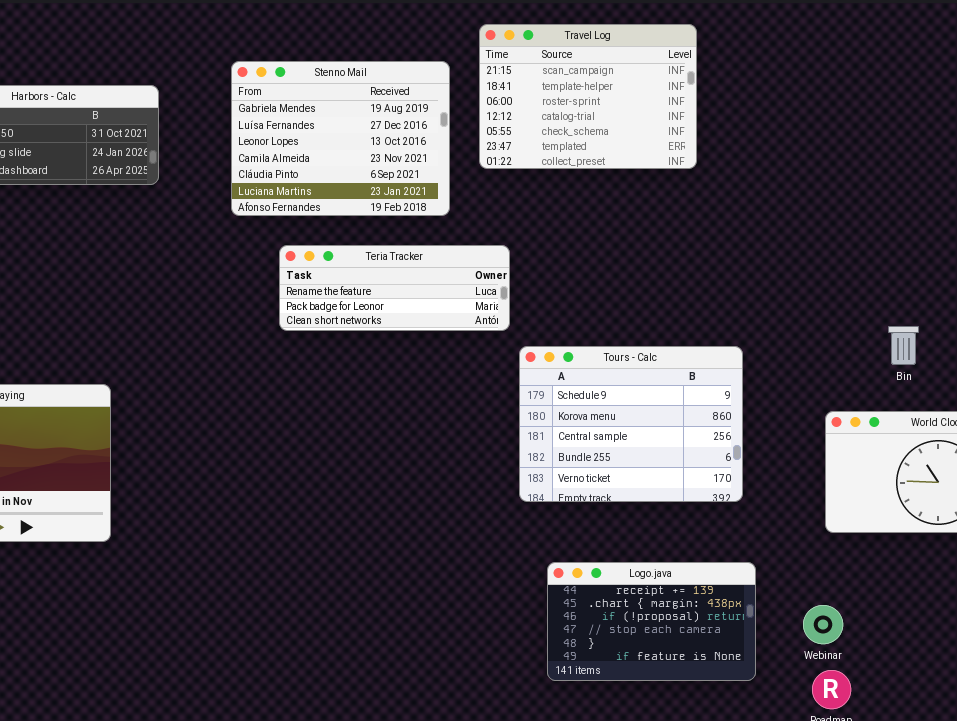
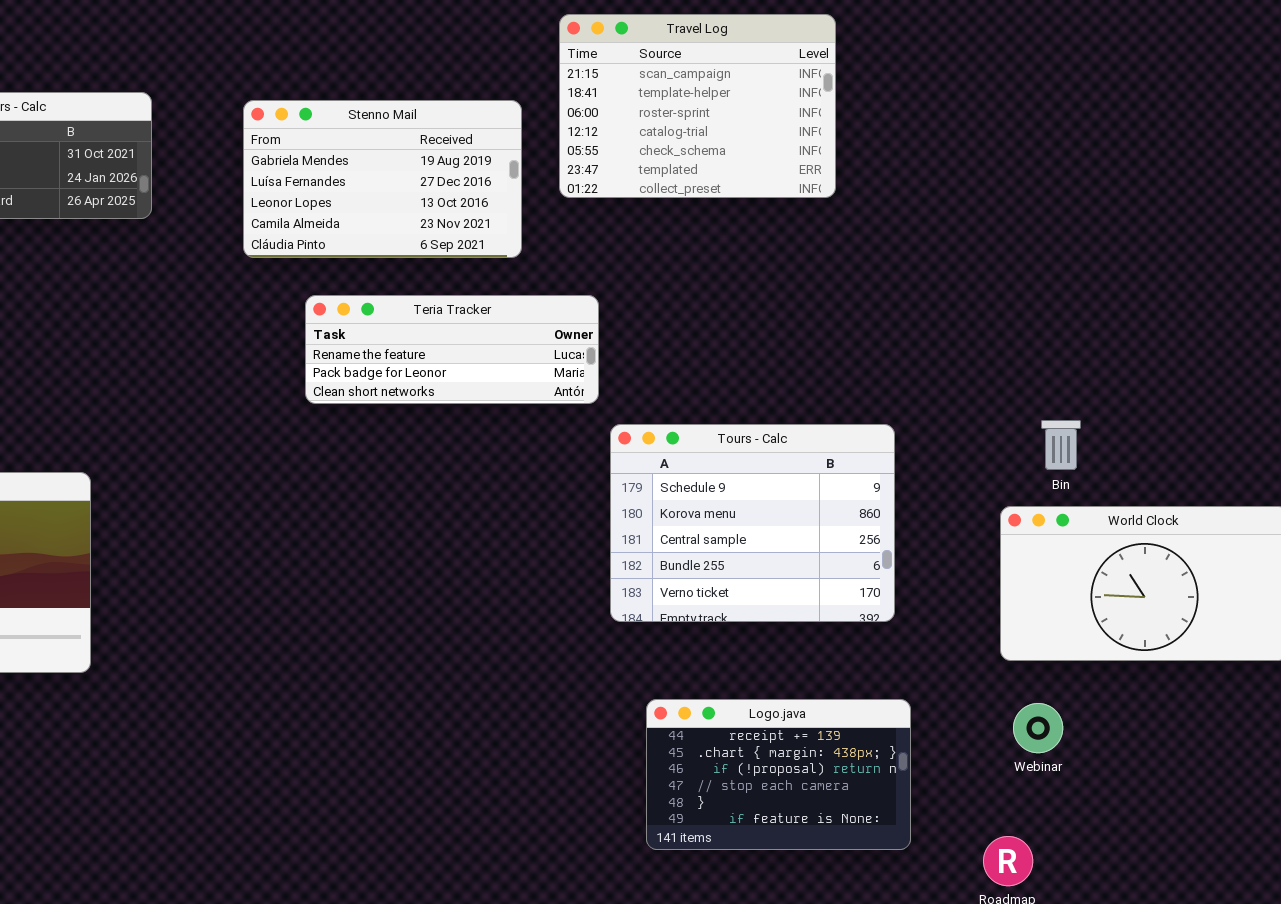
Stenno Mail: [231,61,450,216] -> [243,100,522,258], resized
Bin: [888,326,919,365] -> [1041,420,1081,470], moved
Webinar: [803,605,843,644] -> [1013,703,1063,753], moved

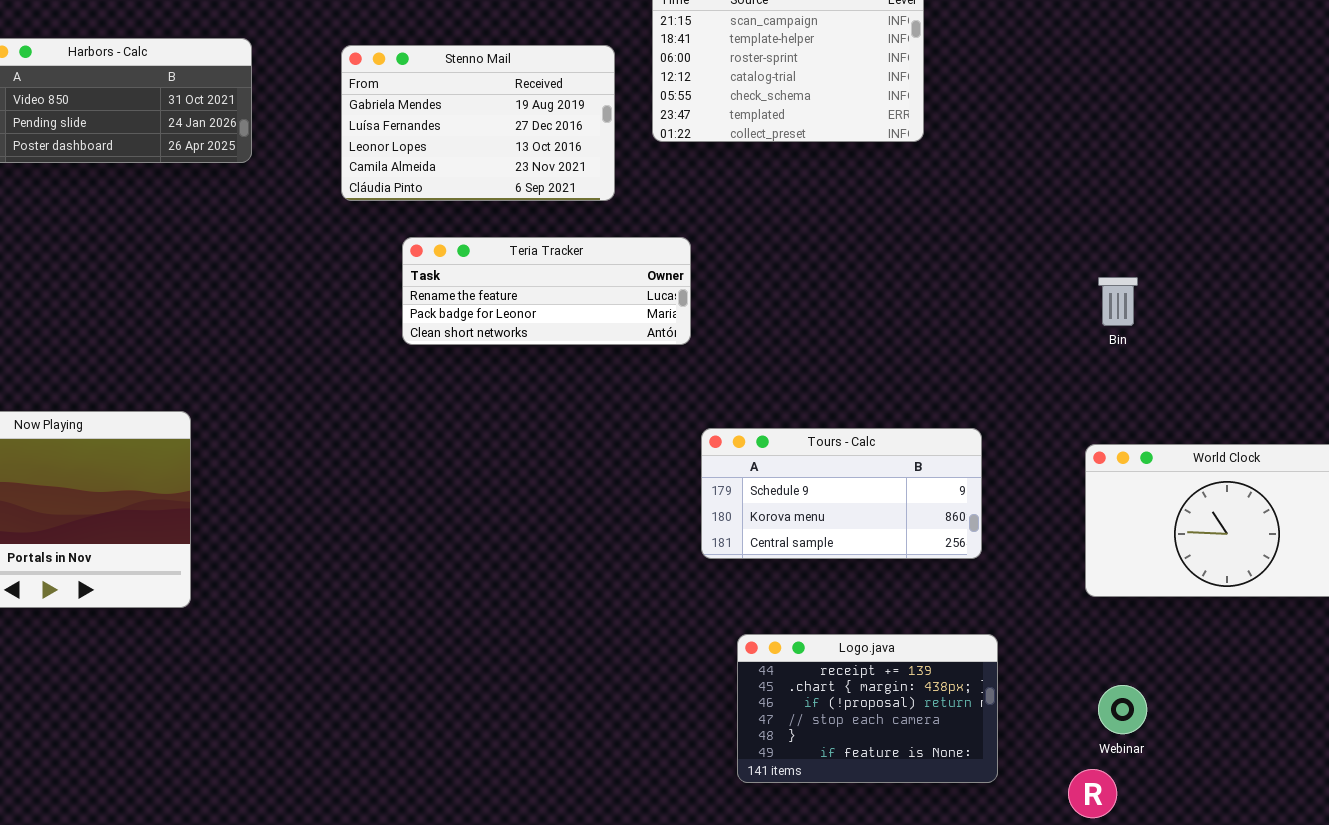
Bin: [1041,420,1081,470] -> [1098,277,1138,326], moved
Tours - Calc: [610,424,895,622] -> [701,428,982,559], resized
Webinar: [1013,703,1063,753] -> [1098,685,1147,734], moved

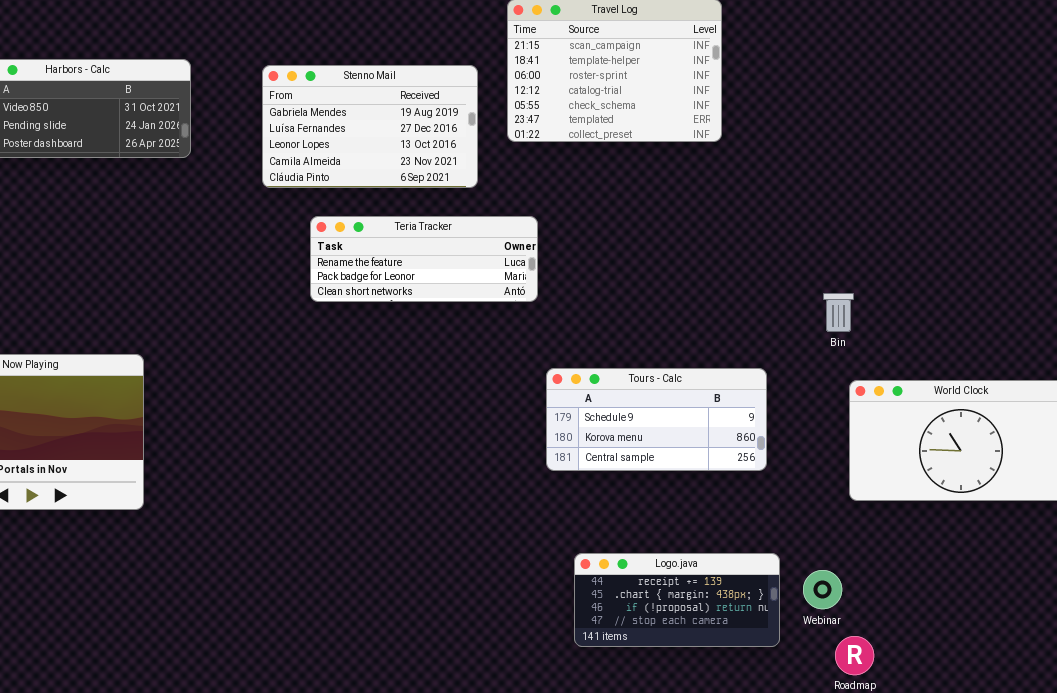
Bin: [1098,277,1138,326] -> [823,293,854,332], moved
Logo.java: [737,634,998,783] -> [574,553,780,647], resized
Webinar: [1098,685,1147,734] -> [803,570,842,609], moved

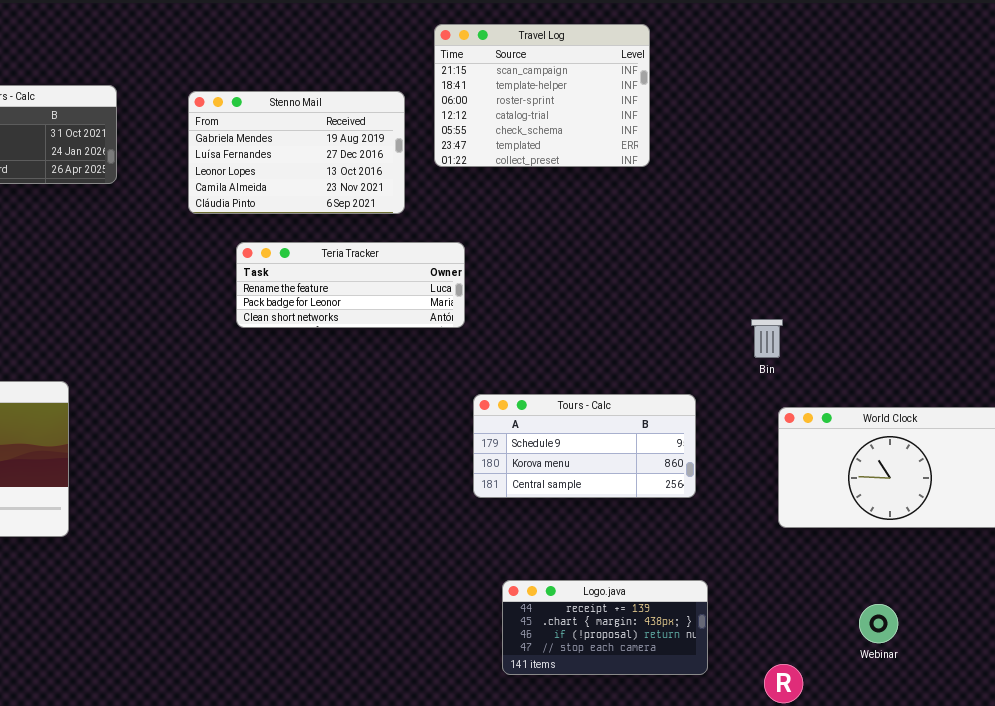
Webinar: [803,570,842,609] -> [859,604,898,643], moved

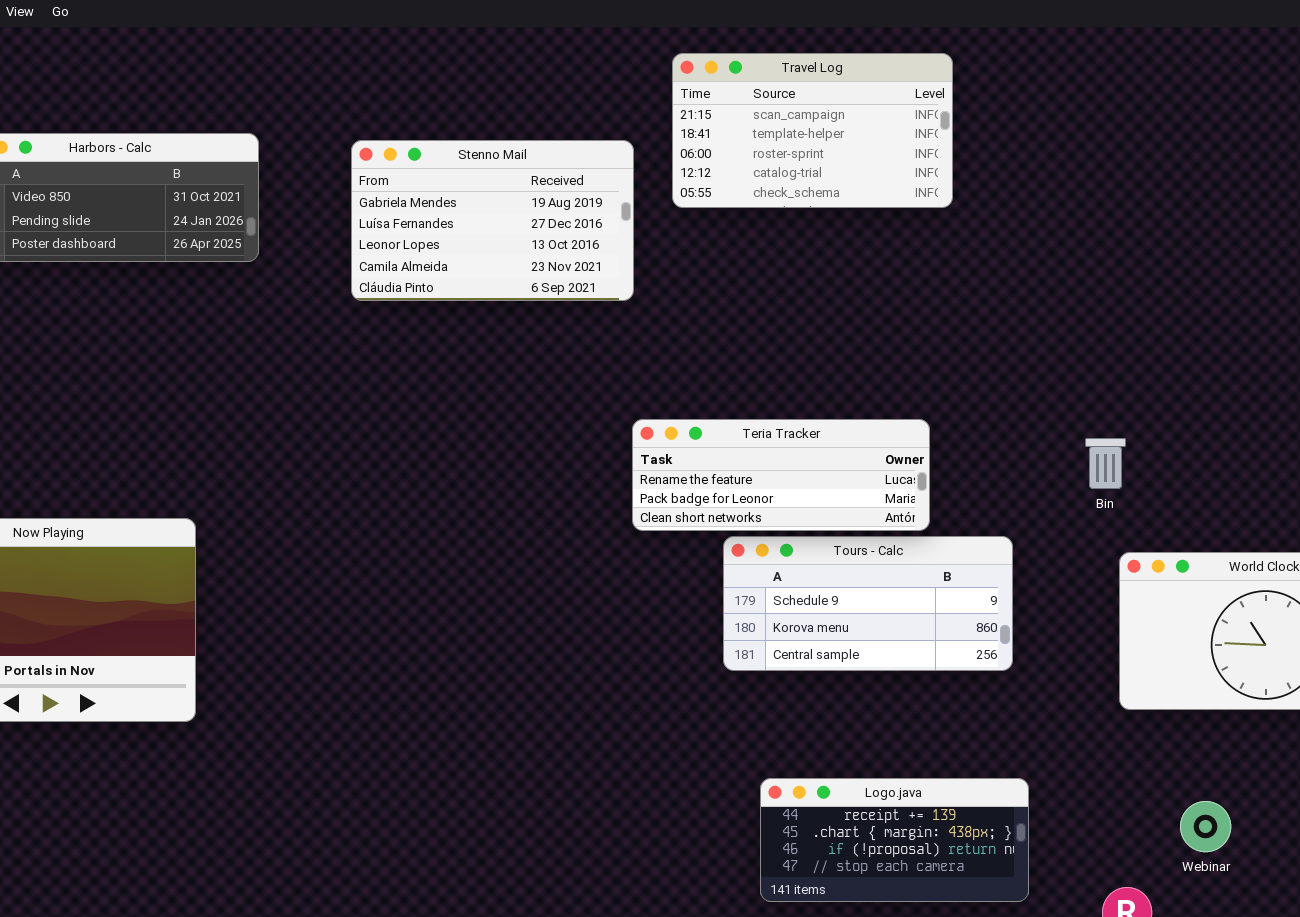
Travel Log: [434,24,650,167] -> [672,53,953,208], resized
Teria Tracker: [236,242,465,328] -> [632,419,930,531], moved
Webinar: [859,604,898,643] -> [1180,801,1231,852], moved

